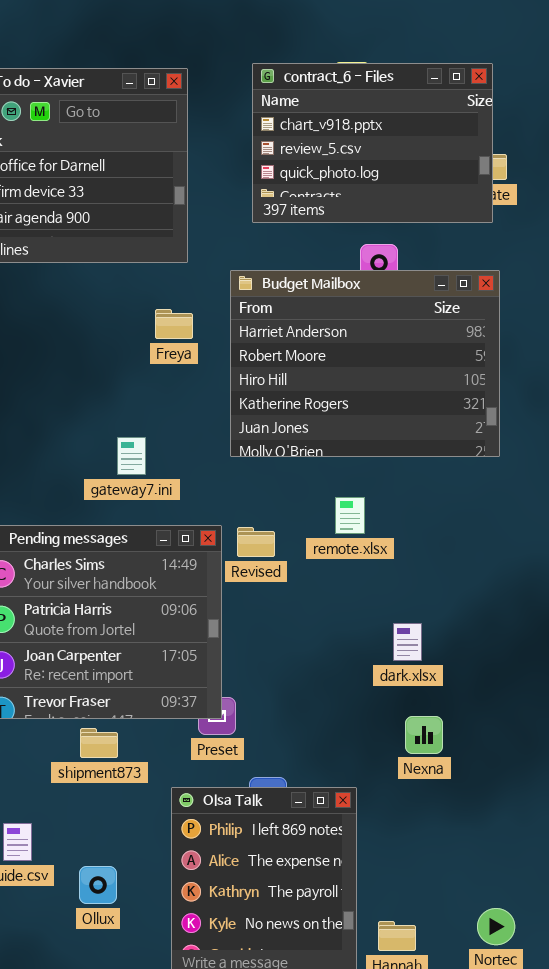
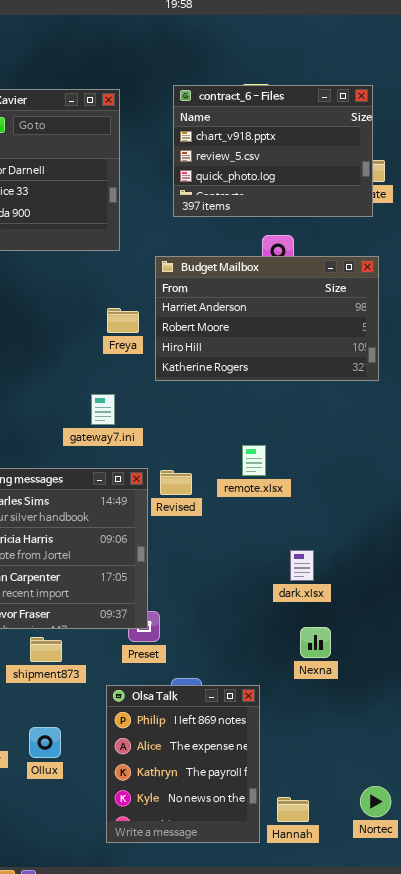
Budget Mailbox: [230,270,500,457] -> [155,256,379,381], resized
Freya: [155,309,193,339] -> [107,308,139,333], moved
gateway7.ini: [117,437,146,475] -> [91,394,115,425], moved
Ollux: [79,866,117,904] -> [29,727,61,758], moved

